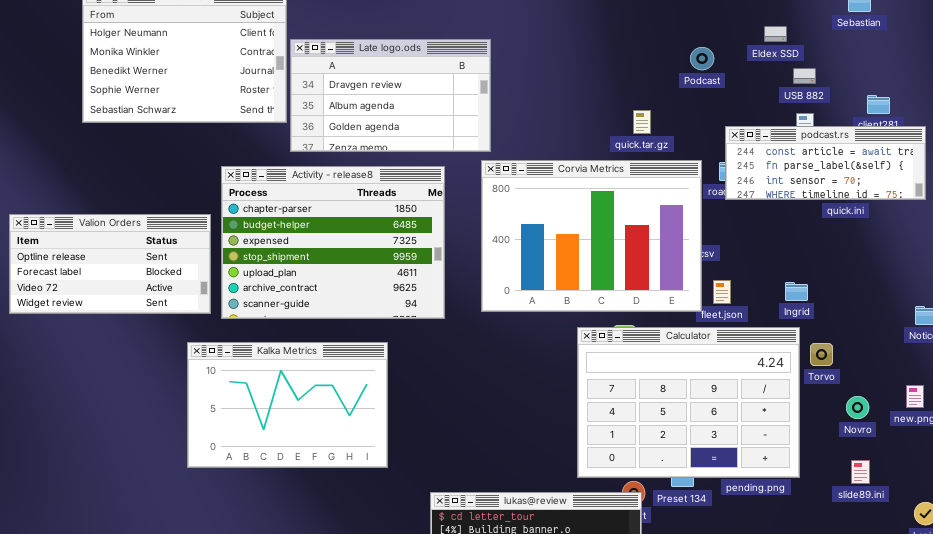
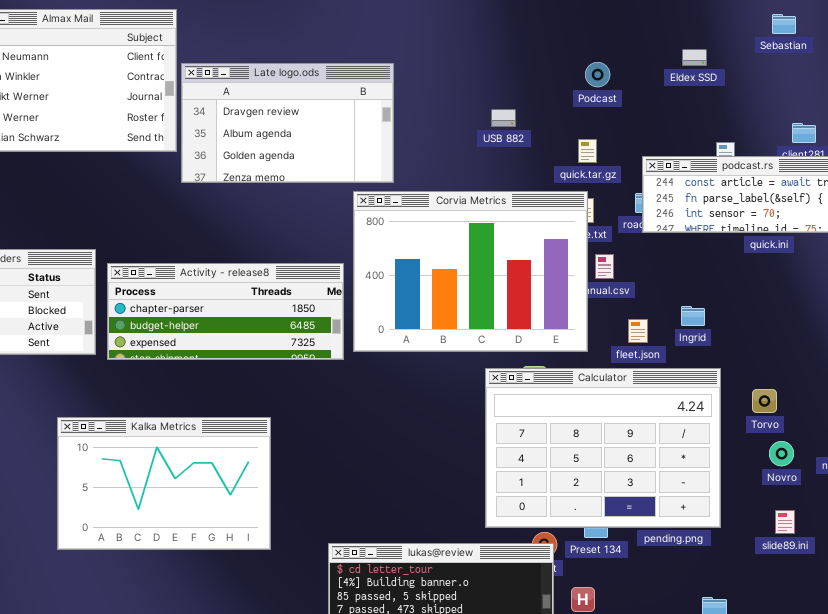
Podcast: [690,47,714,70] -> [585,62,610,87], moved
USB 882: [793,68,816,84] -> [491,109,516,127], moved
quick.tar.gz: [633,110,651,134] -> [578,139,597,163], moved
Corvia Metrics: [481,160,702,312] -> [353,191,588,352], moved
Activity - release8: [221,166,445,319] -> [107,263,344,360], resized
Ingrid: [785,282,808,301] -> [681,306,705,326], moved
Kalka Metrics: [187,342,388,468] -> [57,417,271,550], moved
Torvo: [810,343,833,366] -> [752,389,777,413], moved

